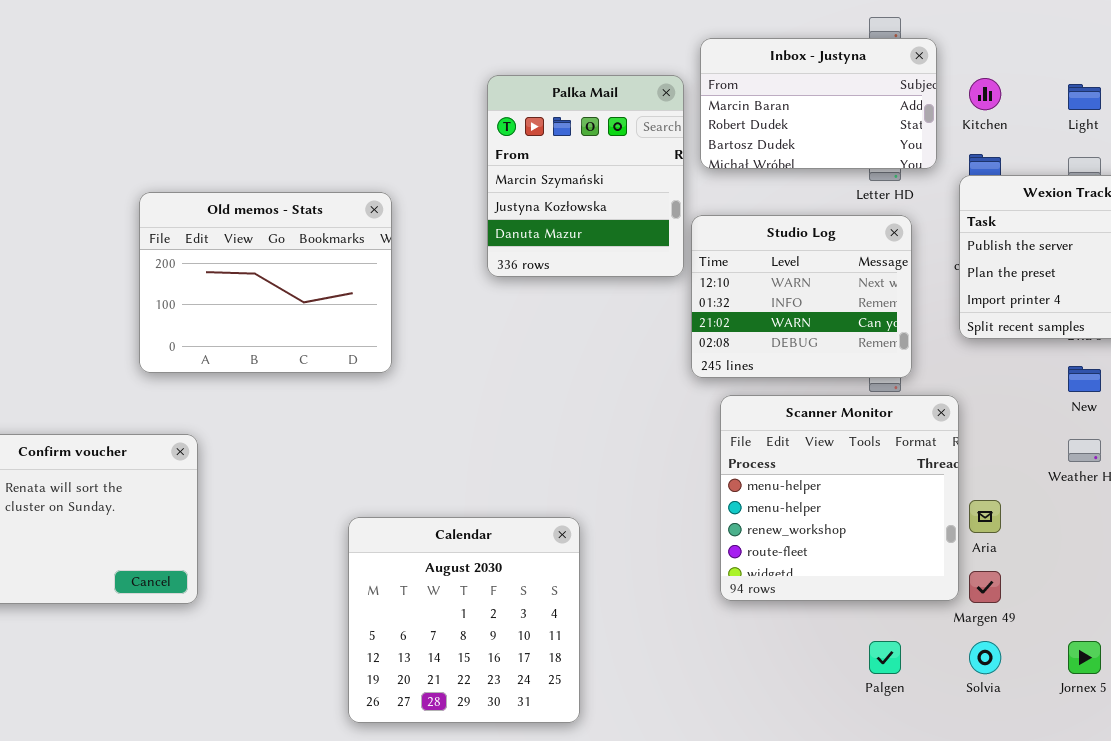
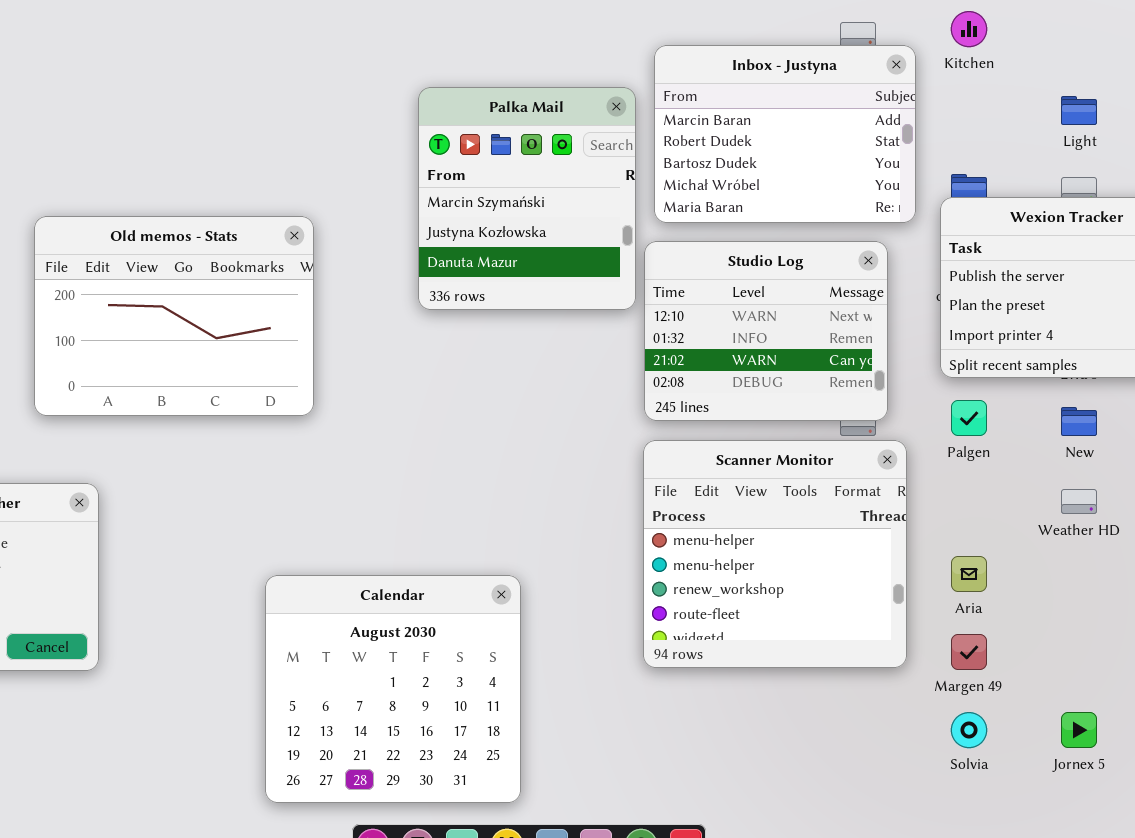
Inbox - Justyna: [700,38,937,169] -> [654,45,916,223], resized
Kitchen: [969,78,1001,110] -> [951,11,987,47], moved
Scanner Monitor: [720,395,959,601] -> [643,440,907,668], moved
Palgen: [869,641,901,674] -> [951,400,987,436], moved

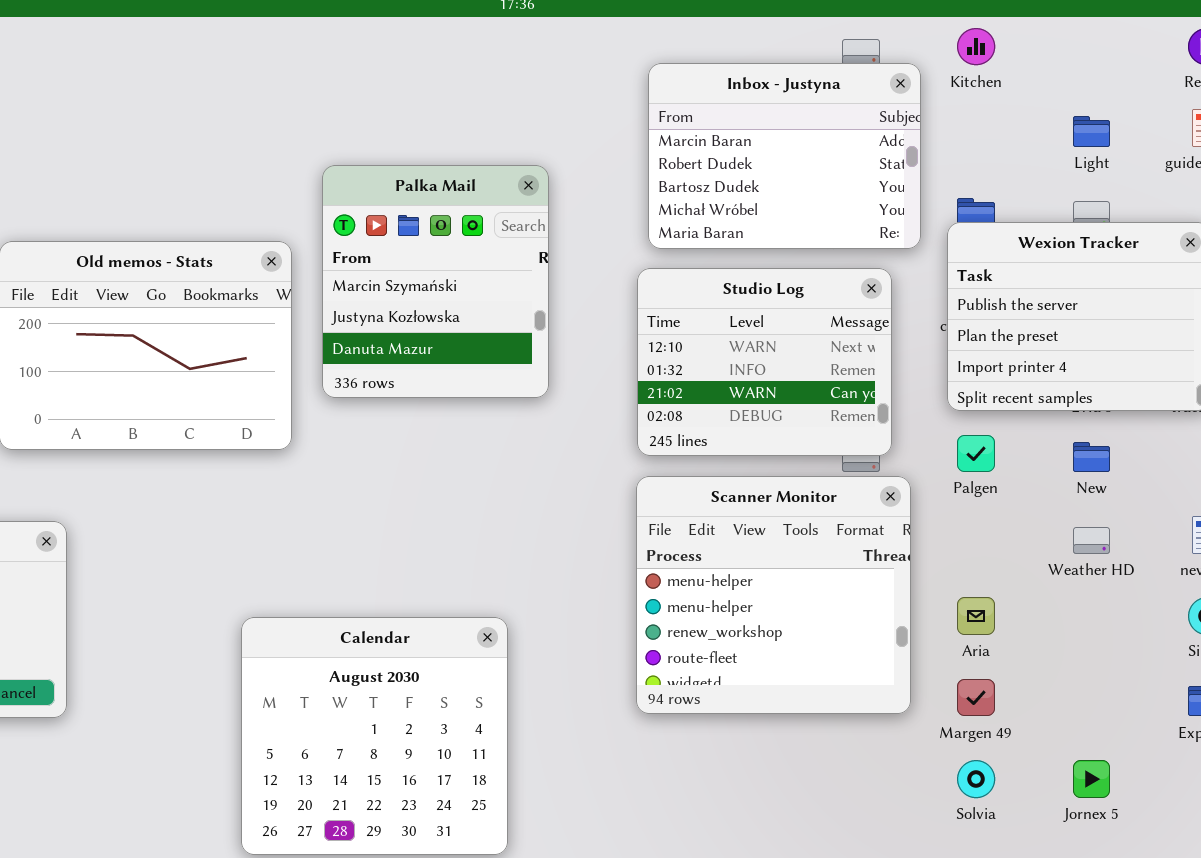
Palka Mail: [418,87,636,310] -> [322,165,549,398], moved

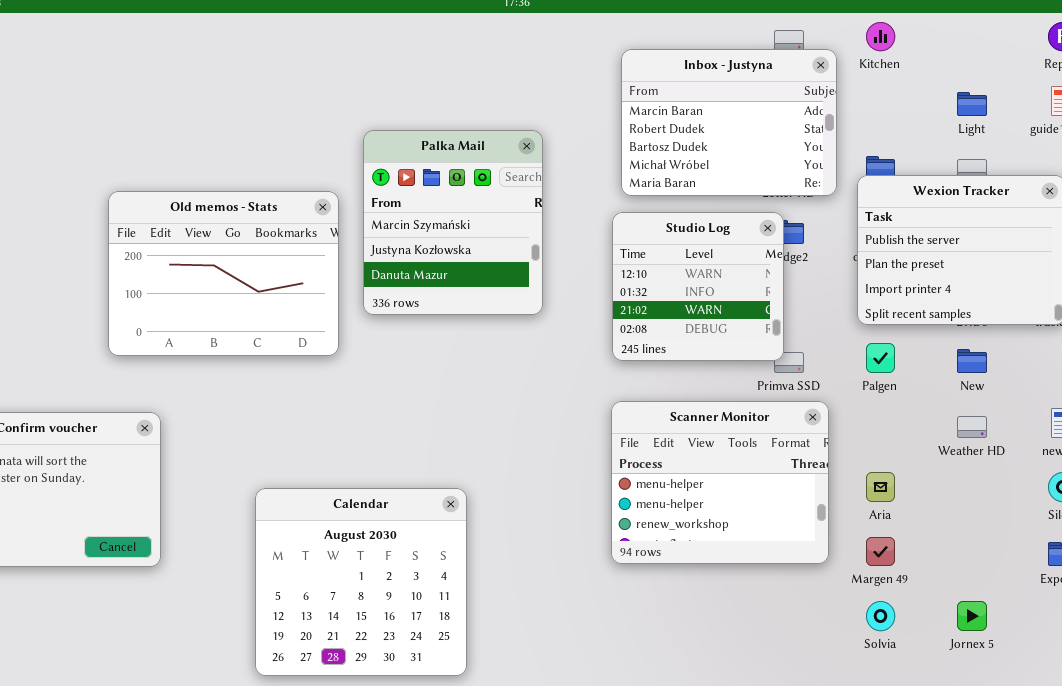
Studio Log: [637,268,892,456] -> [612,212,784,361], resized
Scanner Monitor: [636,476,911,714] -> [611,401,829,564], resized
Calendar: [241,617,508,855] -> [255,488,467,676], moved

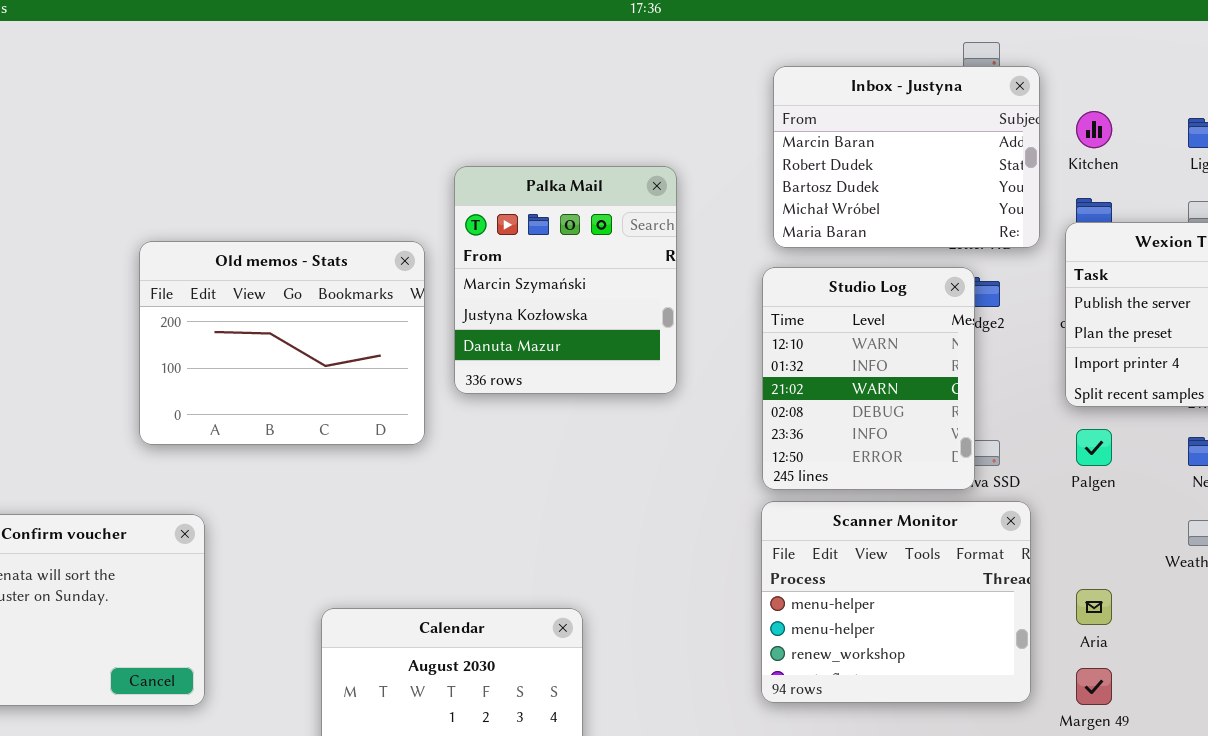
Kitchen: [866,22,895,51] -> [1076,111,1112,148], moved
Studio Log: [612,212,784,361] -> [762,267,975,490], resized

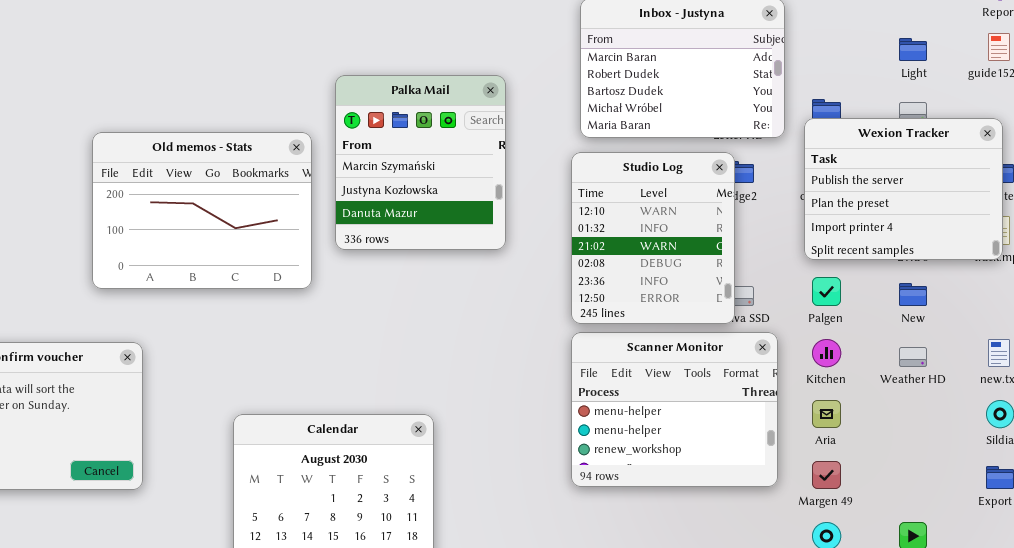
Kitchen: [1076,111,1112,148] -> [812,339,841,367], moved

